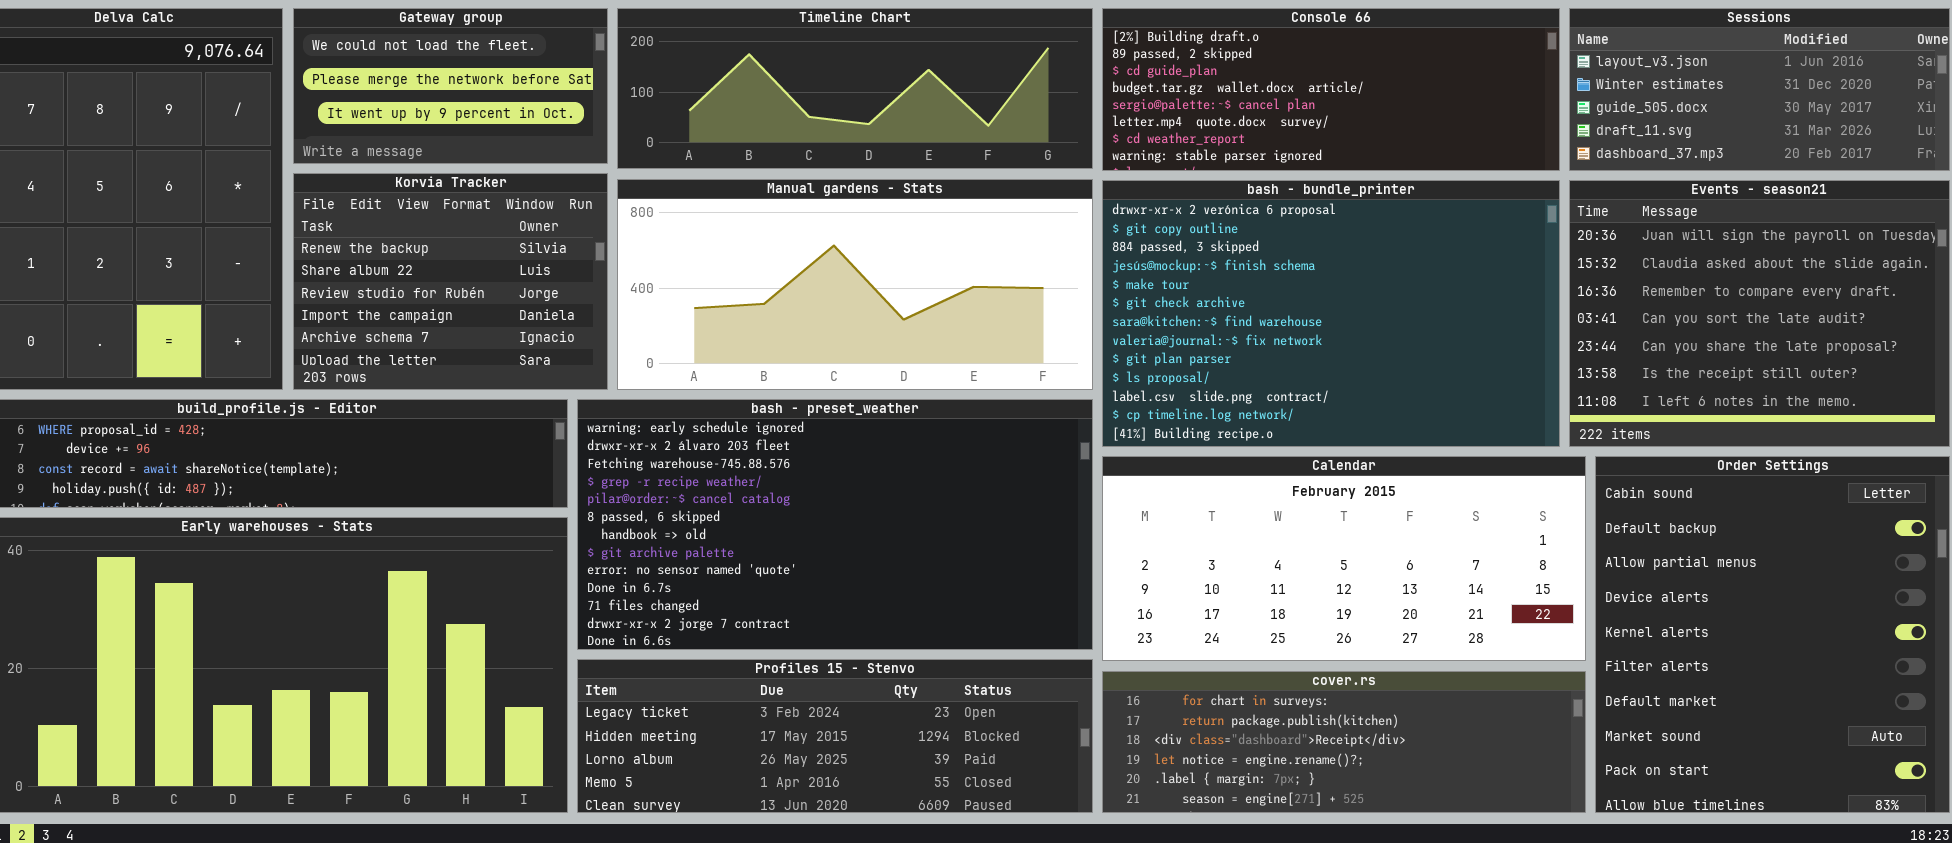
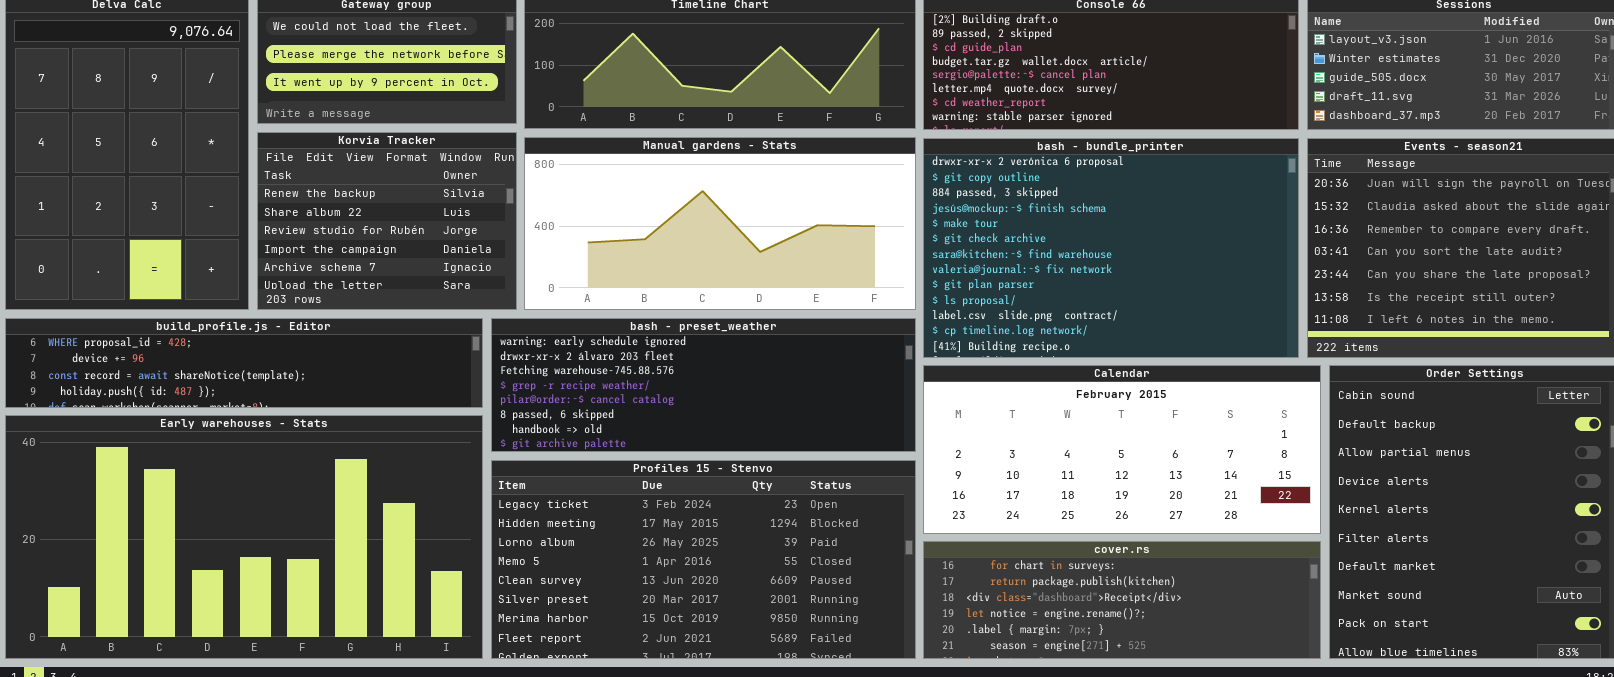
bash - preset_weather: [577,399,1093,650] -> [491,318,916,452], resized
Profiles 15 - Stenvo: [577,659,1093,813] -> [491,460,916,659], resized

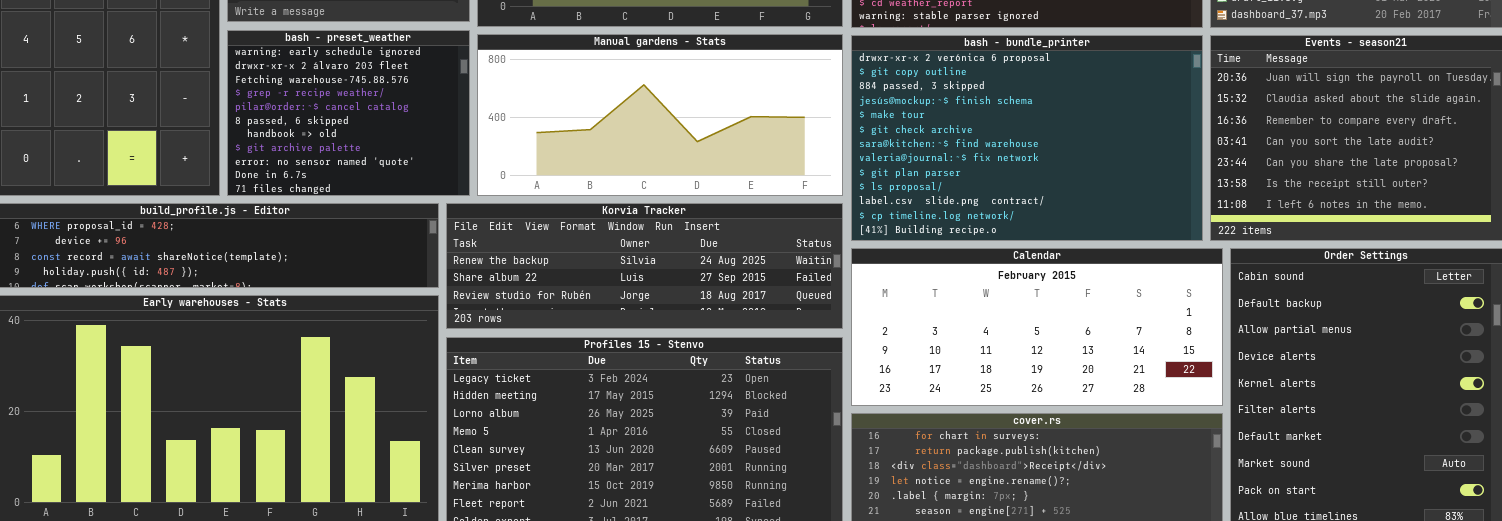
Korvia Tracker: [257,132,517,310] -> [446,203,843,329], moved, resized
bash - preset_weather: [491,318,916,452] -> [227,30,470,196], moved, resized

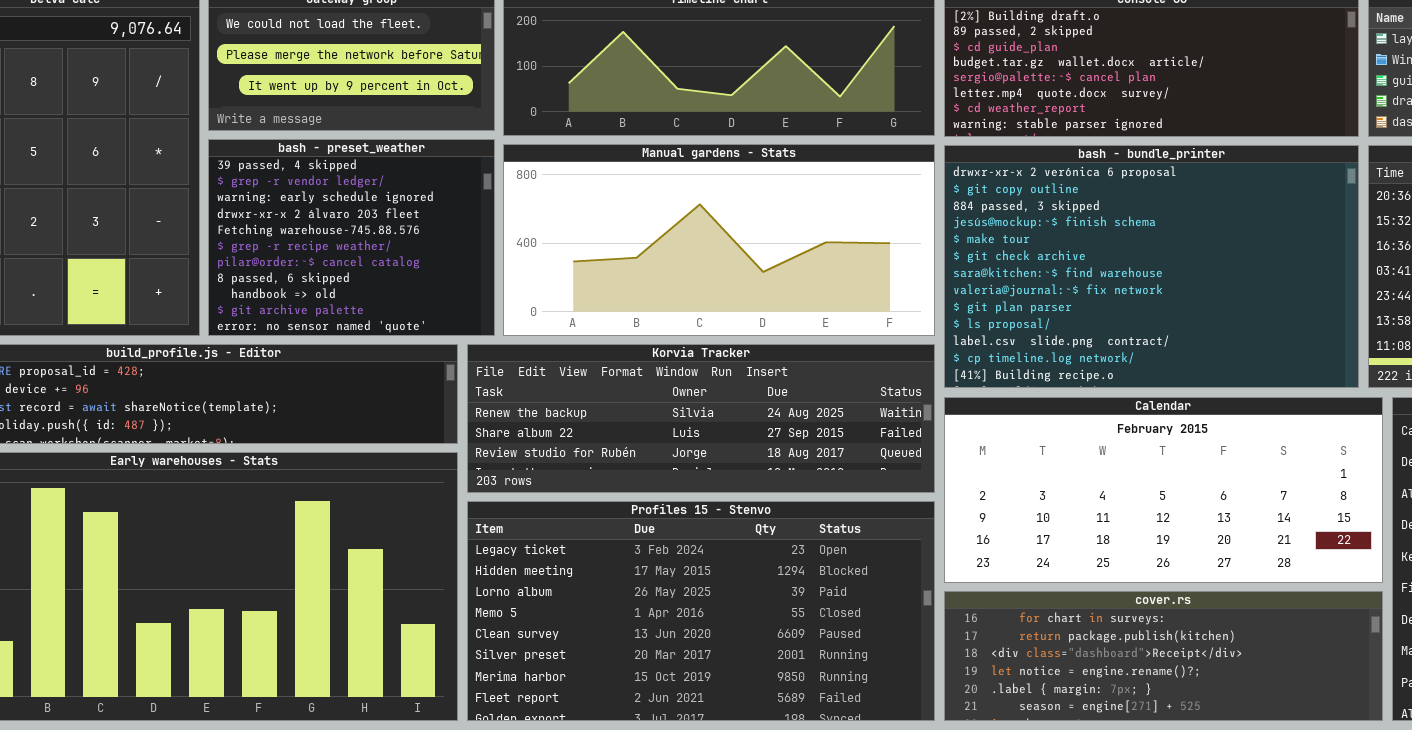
bash - preset_weather: [227,30,470,196] -> [208,139,495,336], scrolled up 2 rows

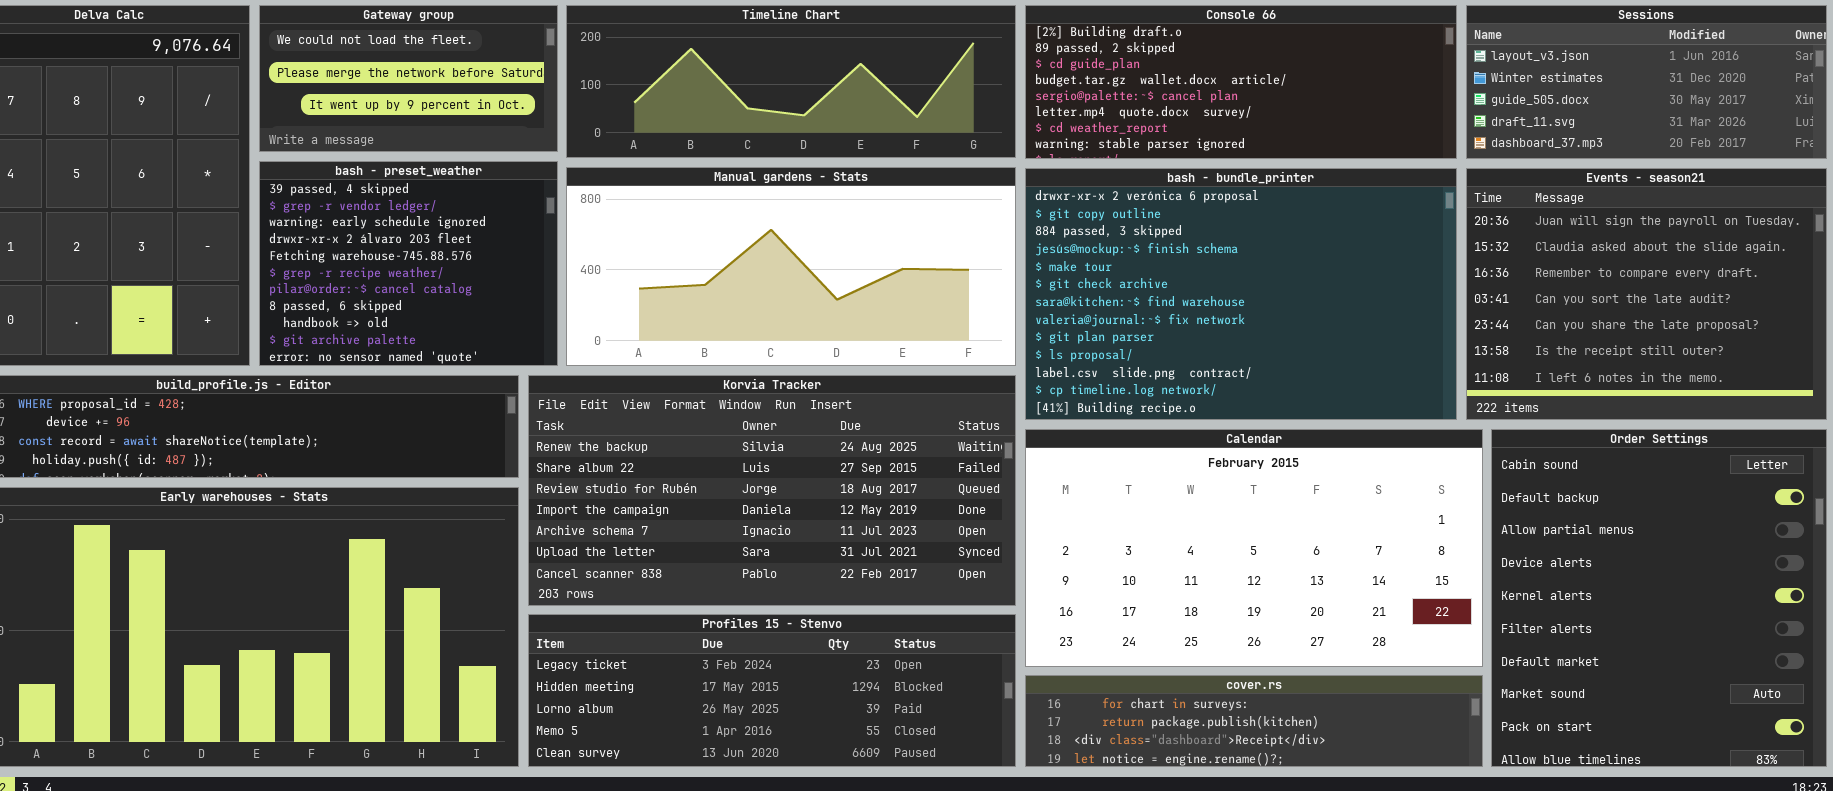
Korvia Tracker: [467,344,935,493] -> [528,375,1016,606], resized
Calendar: [944,397,1383,583] -> [1025,429,1483,667], resized
Profiles 15 - Stenvo: [467,501,935,721] -> [528,614,1016,767], resized
cover.rs: [944,591,1383,721] -> [1025,675,1483,767], resized

